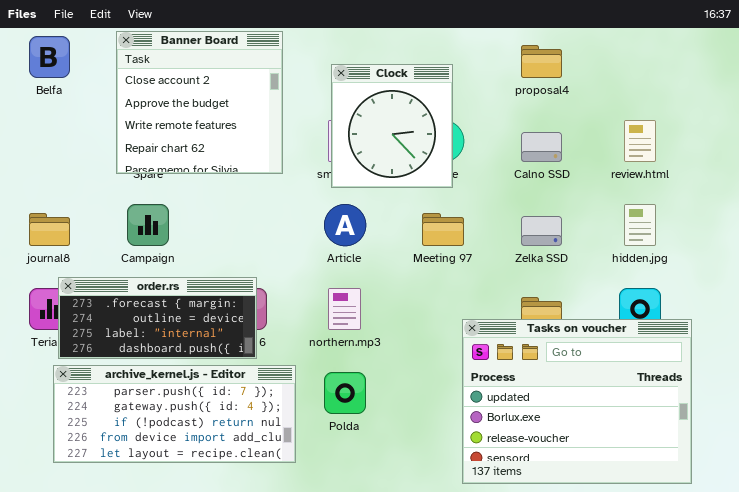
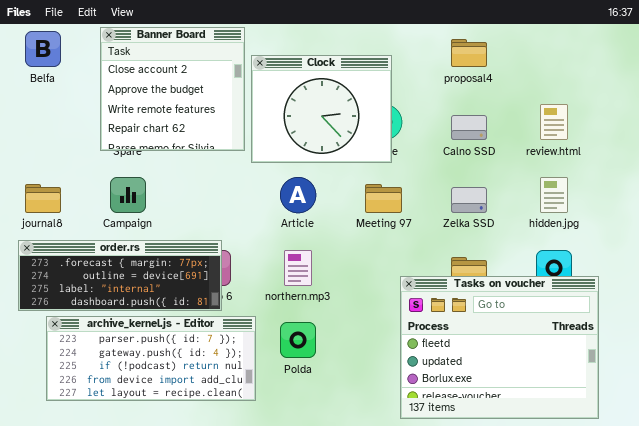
Clock: [331,64,453,188] -> [251,55,392,163], resized
order.rs: [58,277,257,359] -> [18,240,222,311], resized
Tasks on voucher: [462,319,692,484] -> [400,276,599,419], scrolled up 1 row

